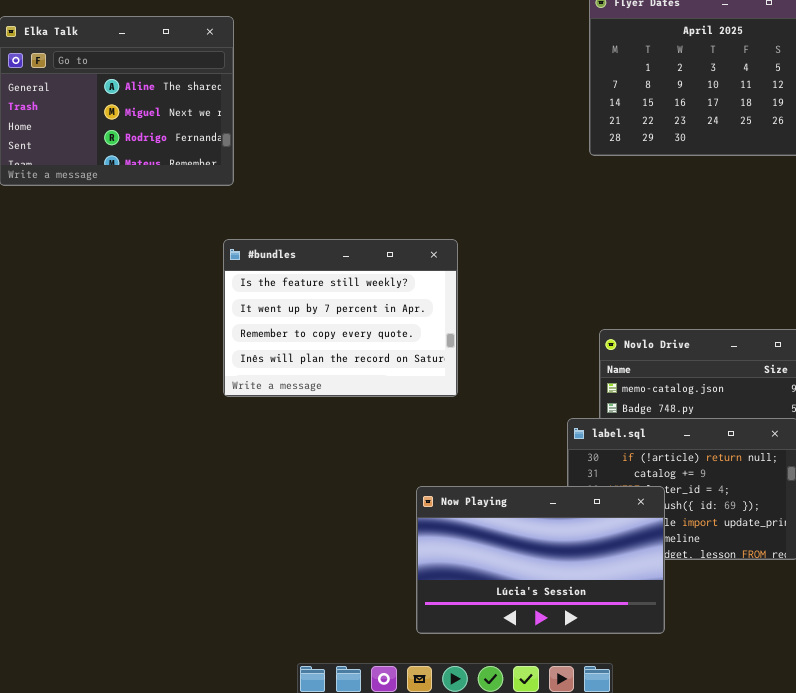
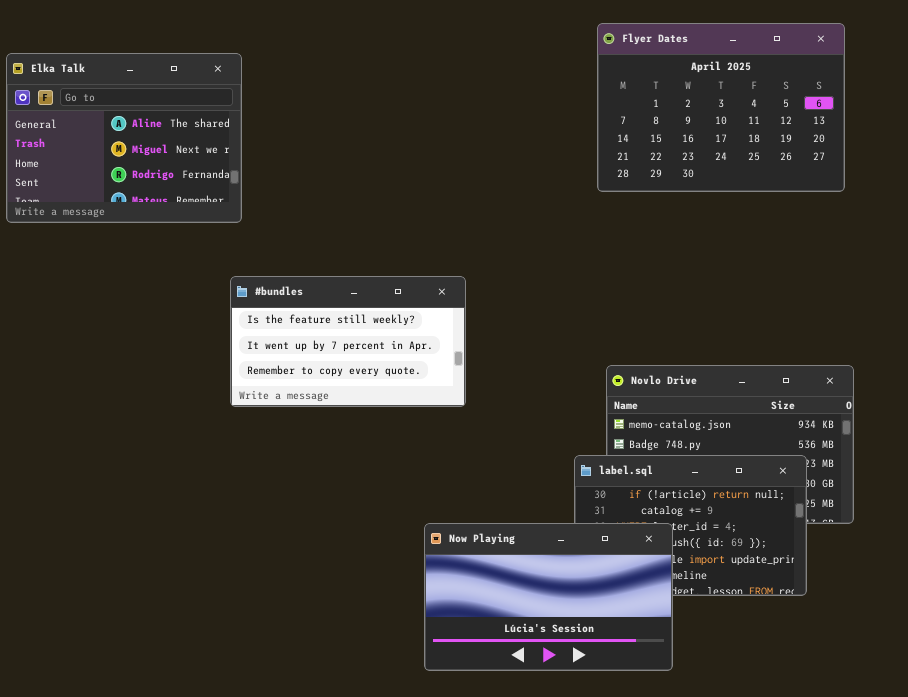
#bundles: [223,239,458,397] -> [230,276,466,407], resized

